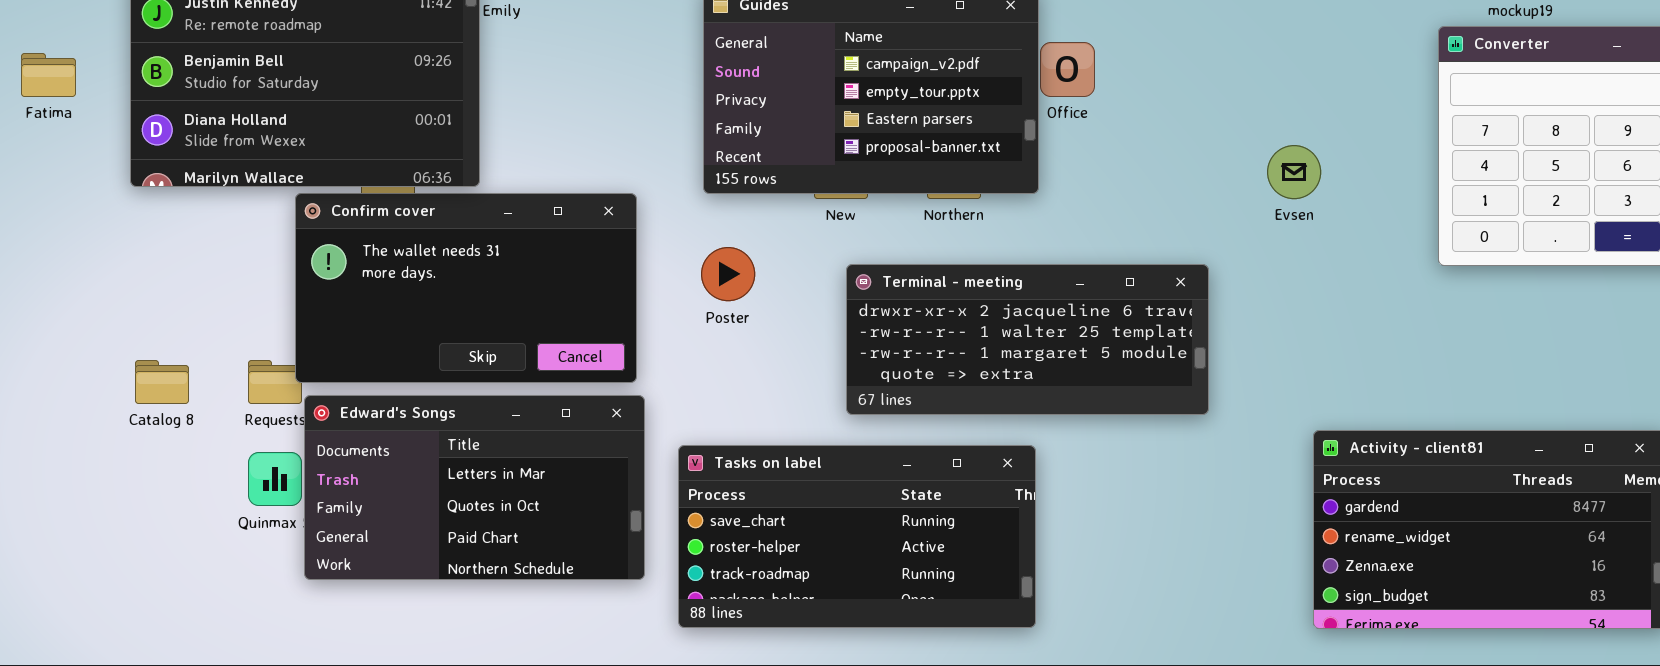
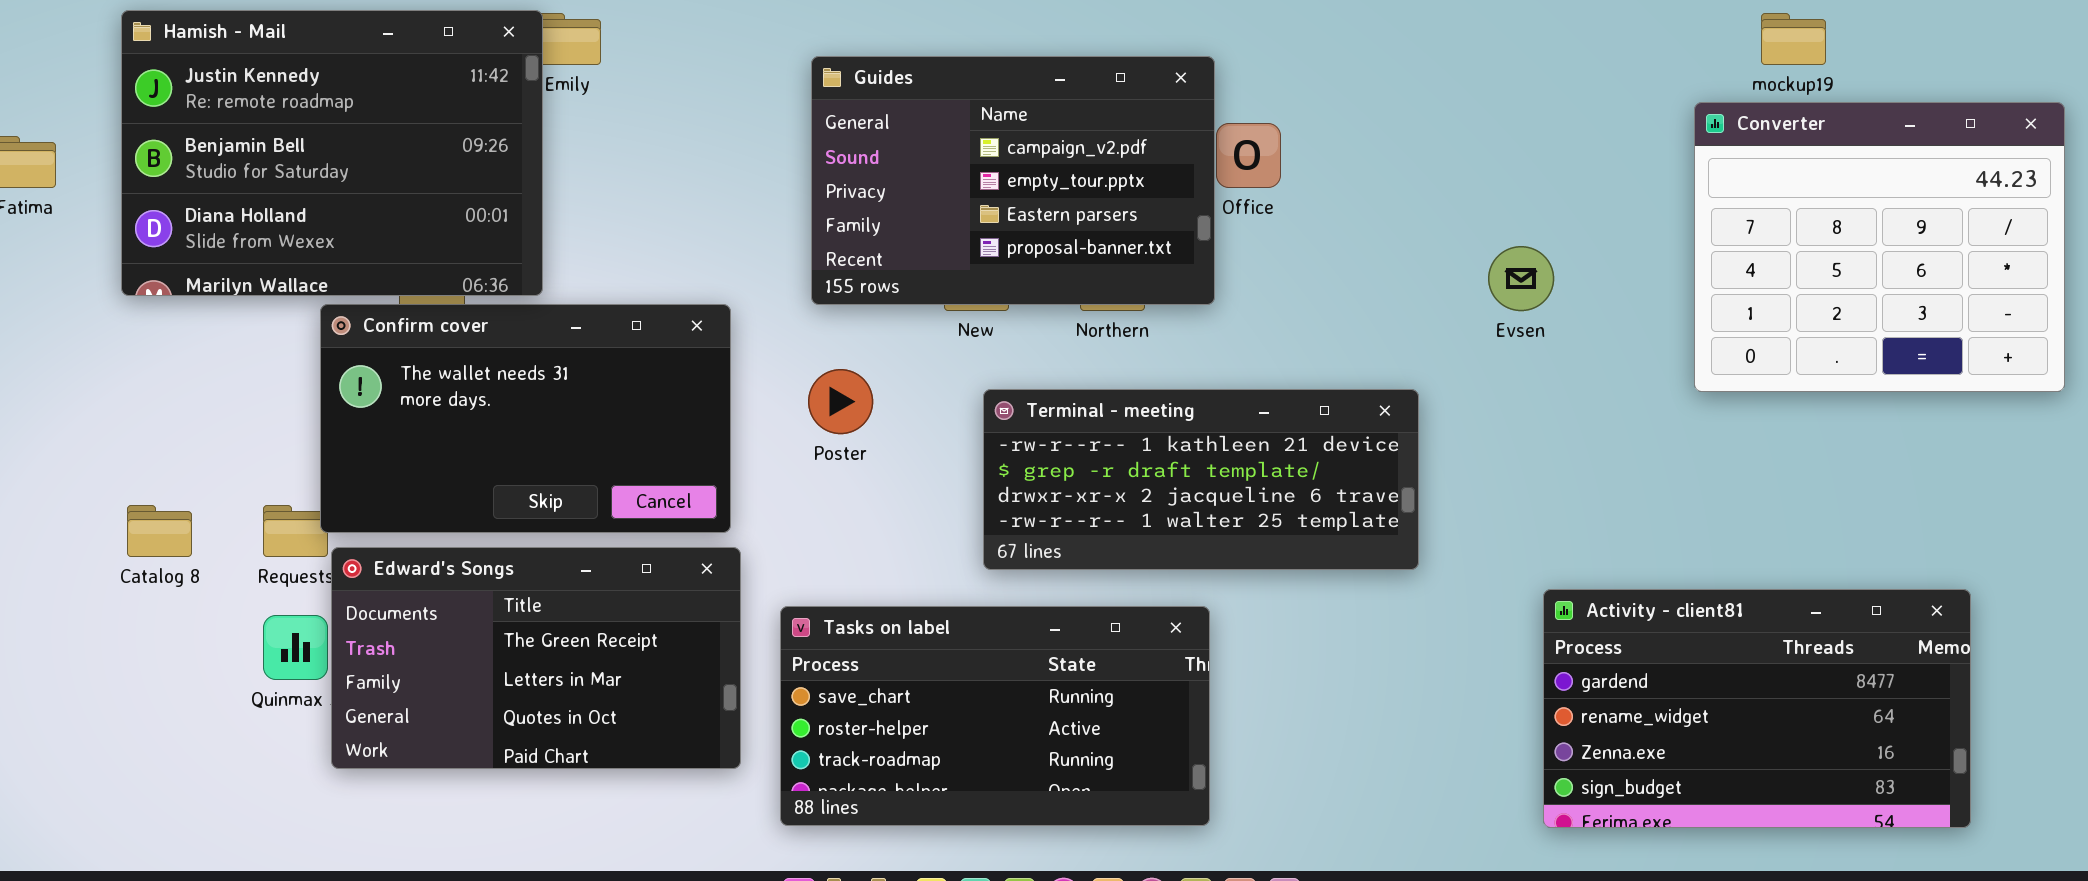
Terminal - meeting: [846,264,1209,415] -> [983,389,1419,570], scrolled up 2 rows
Edward's Songs: [304,395,645,580] -> [331,547,741,769], scrolled up 1 row

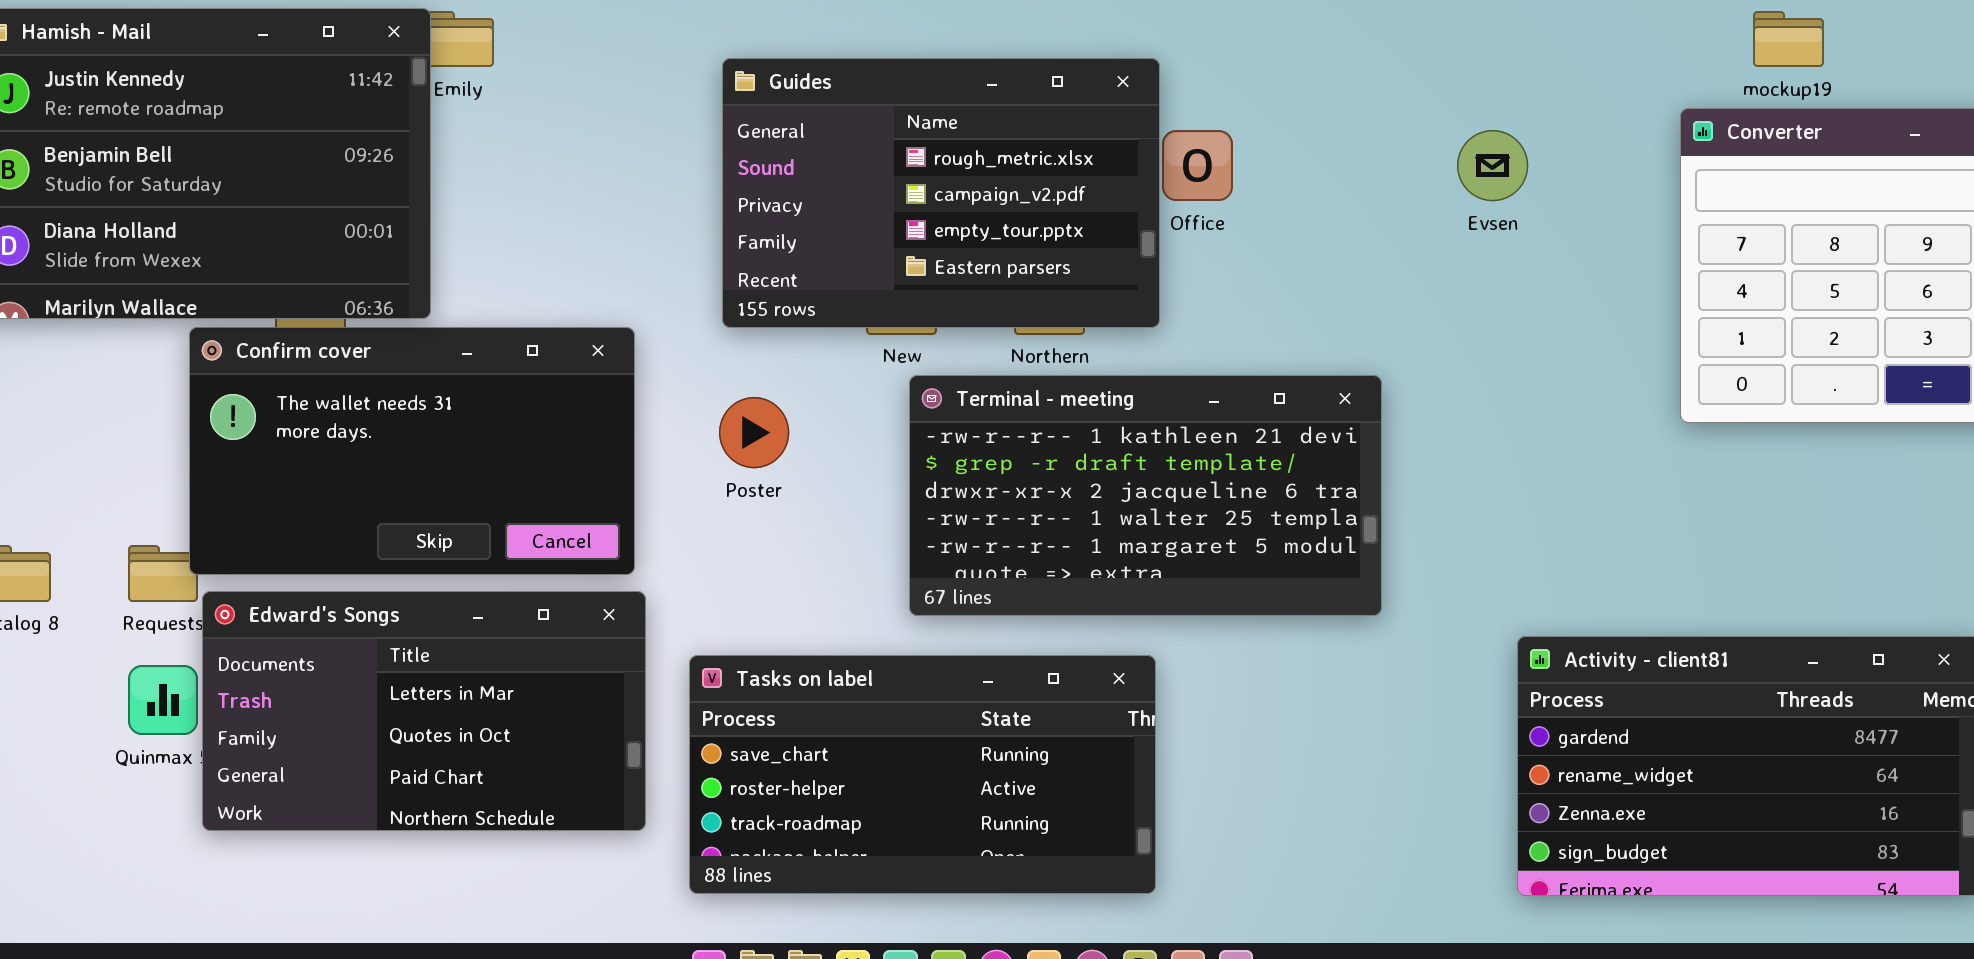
Guides: [811,56,1215,305] -> [722,58,1160,328], scrolled up 1 row
Evsen: [1488,246,1554,311] -> [1457,130,1528,201], moved
Terminal - meeting: [983,389,1419,570] -> [909,375,1382,616], resized
Edward's Songs: [331,547,741,769] -> [202,591,646,831], scrolled down 1 row

